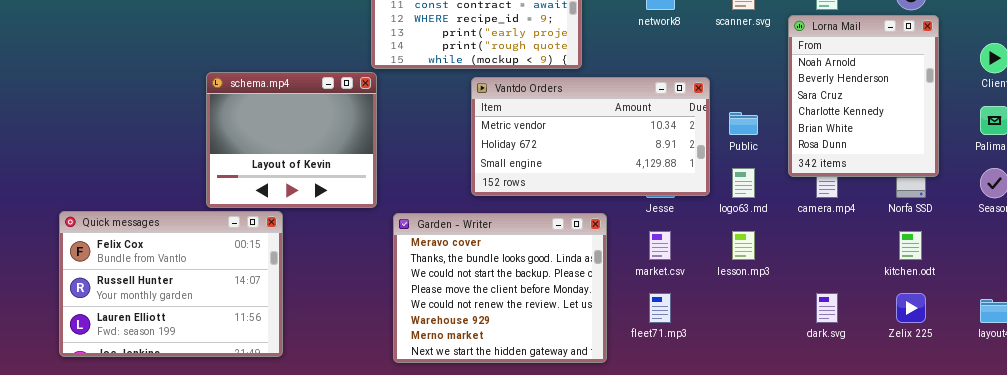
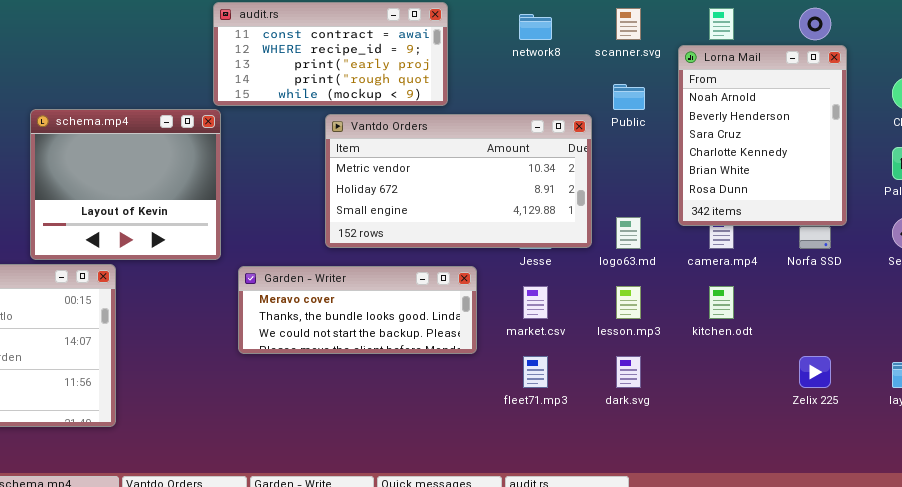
Public: [729,112,758,135] -> [613,84,645,110], moved
Garden - Writer: [393,213,607,363] -> [238,266,477,354], resized
kitchen.odt: [899,231,922,260] -> [709,286,734,319], moved
dark.svg: [816,293,838,323] -> [616,356,641,388], moved

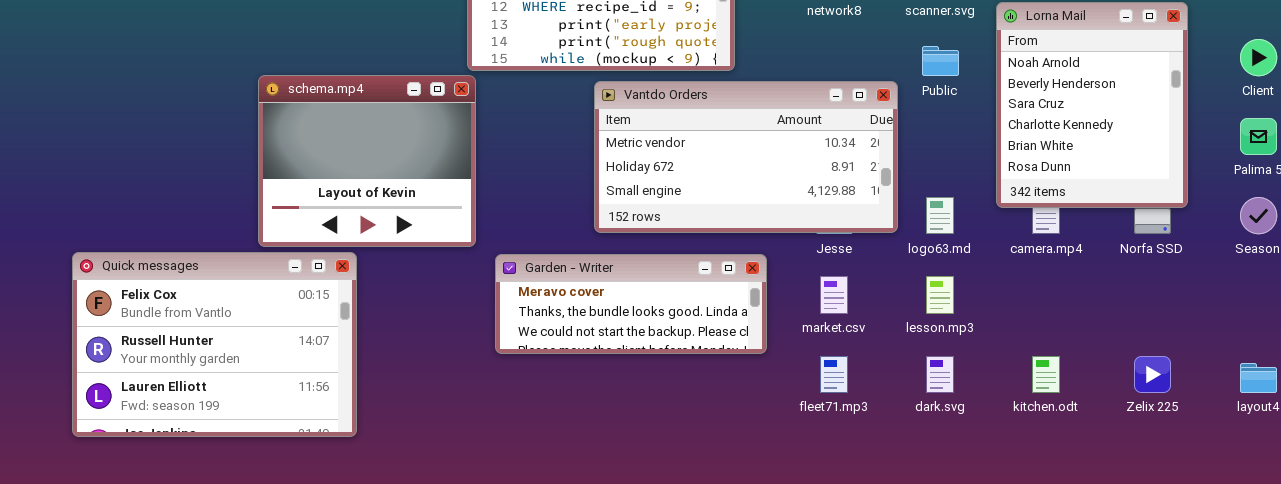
kitchen.odt: [709,286,734,319] -> [1032,356,1060,393], moved

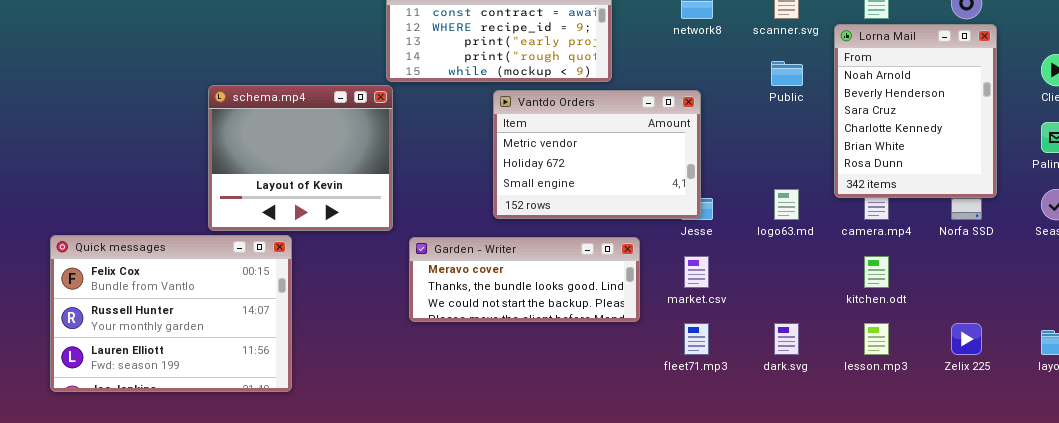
Vantdo Orders: [594,81,898,233] -> [493,90,701,219], resized
lesson.mp3: [926,276,954,314] -> [864,323,889,355], moved
kitchen.odt: [1032,356,1060,393] -> [864,256,889,288], moved

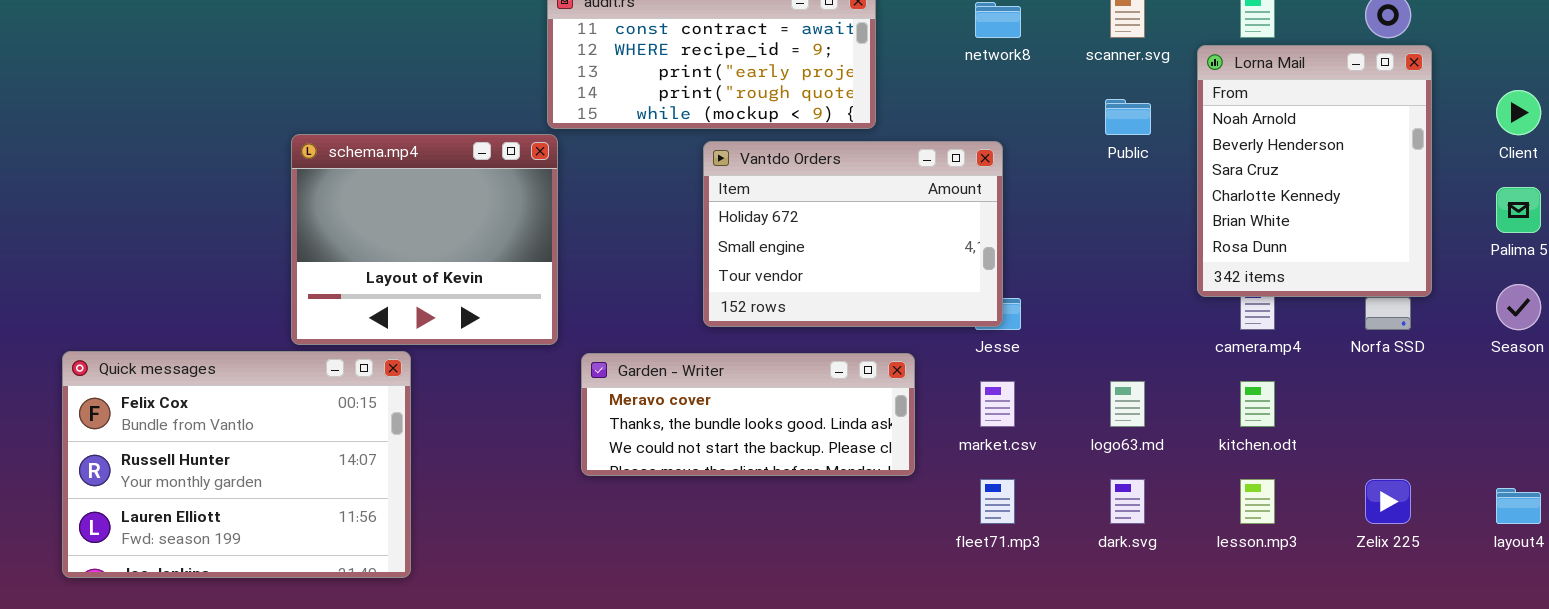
Vantdo Orders: [493,90,701,219] -> [703,141,1003,327], scrolled down 1 row
logo63.md: [774,189,799,220] -> [1110,381,1145,427], moved

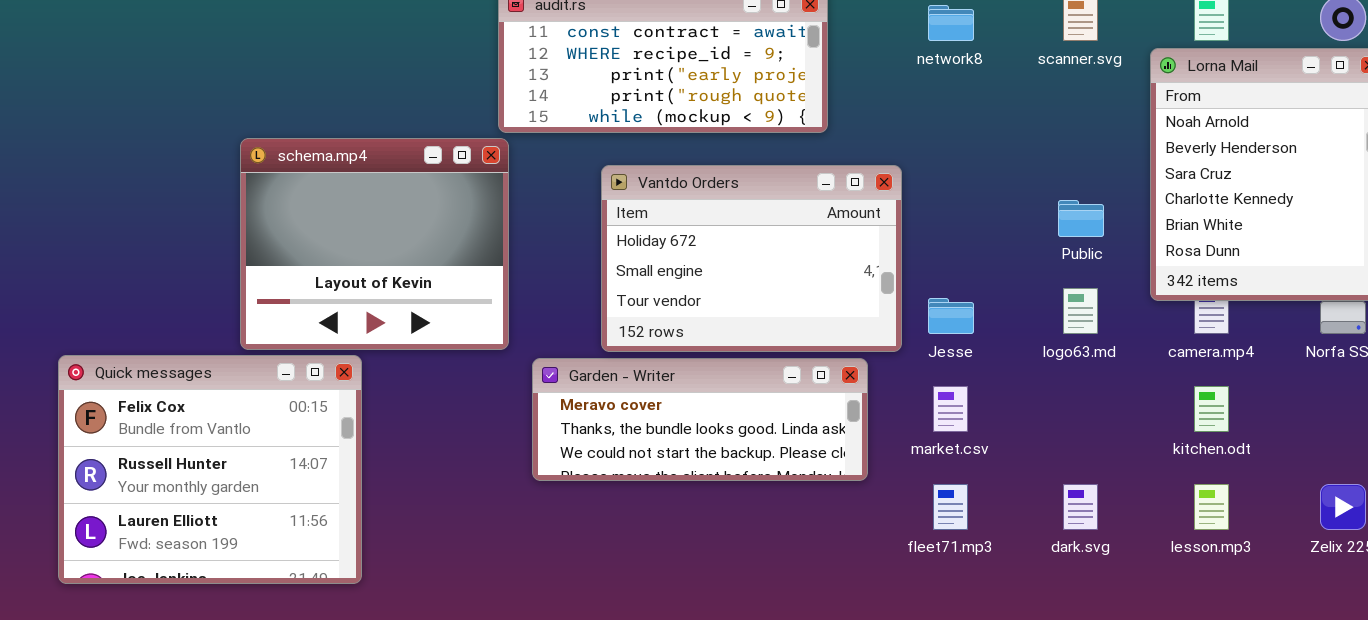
Public: [1105,99,1151,135] -> [1058,200,1104,237], moved
Vantdo Orders: [703,141,1003,327] -> [601,165,902,352], moved
Quick messages: [62,351,411,578] -> [58,355,362,584], resized
logo63.md: [1110,381,1145,427] -> [1063,288,1098,334], moved

